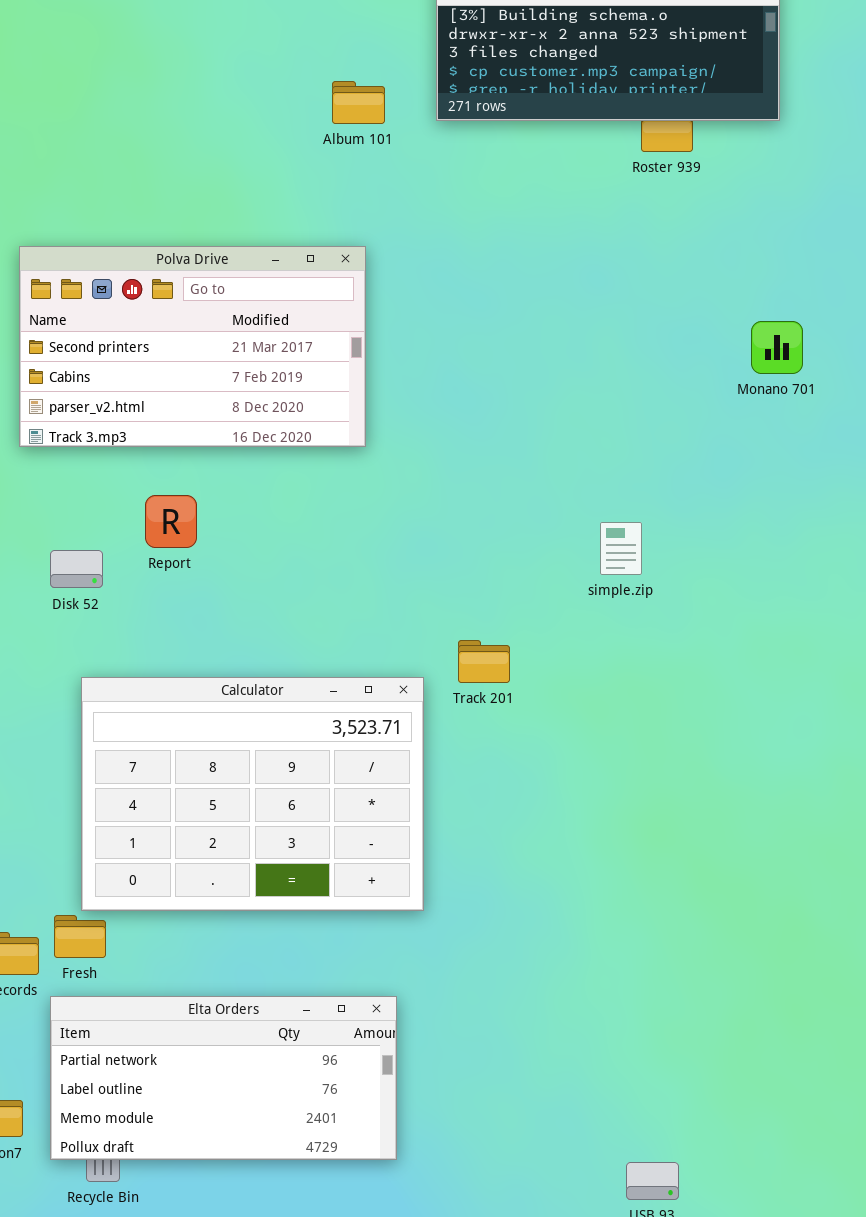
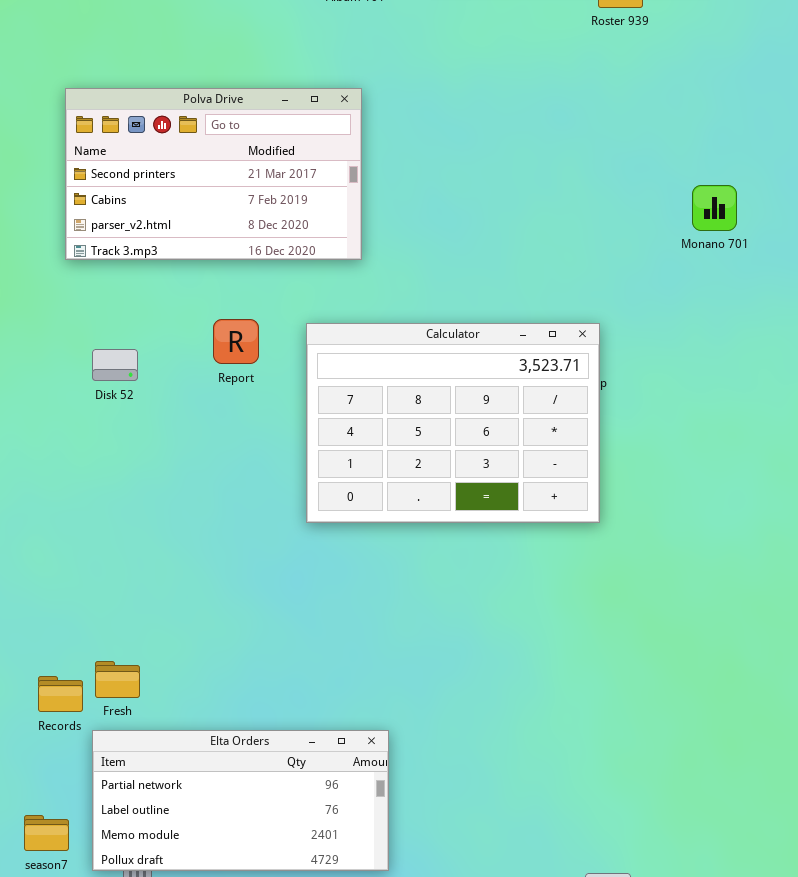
Monano 701: [751,321,803,374] -> [692,185,737,231], moved
Report: [145,495,197,548] -> [213,319,259,364], moved
Calculator: [81,677,424,911] -> [306,323,600,523], moved

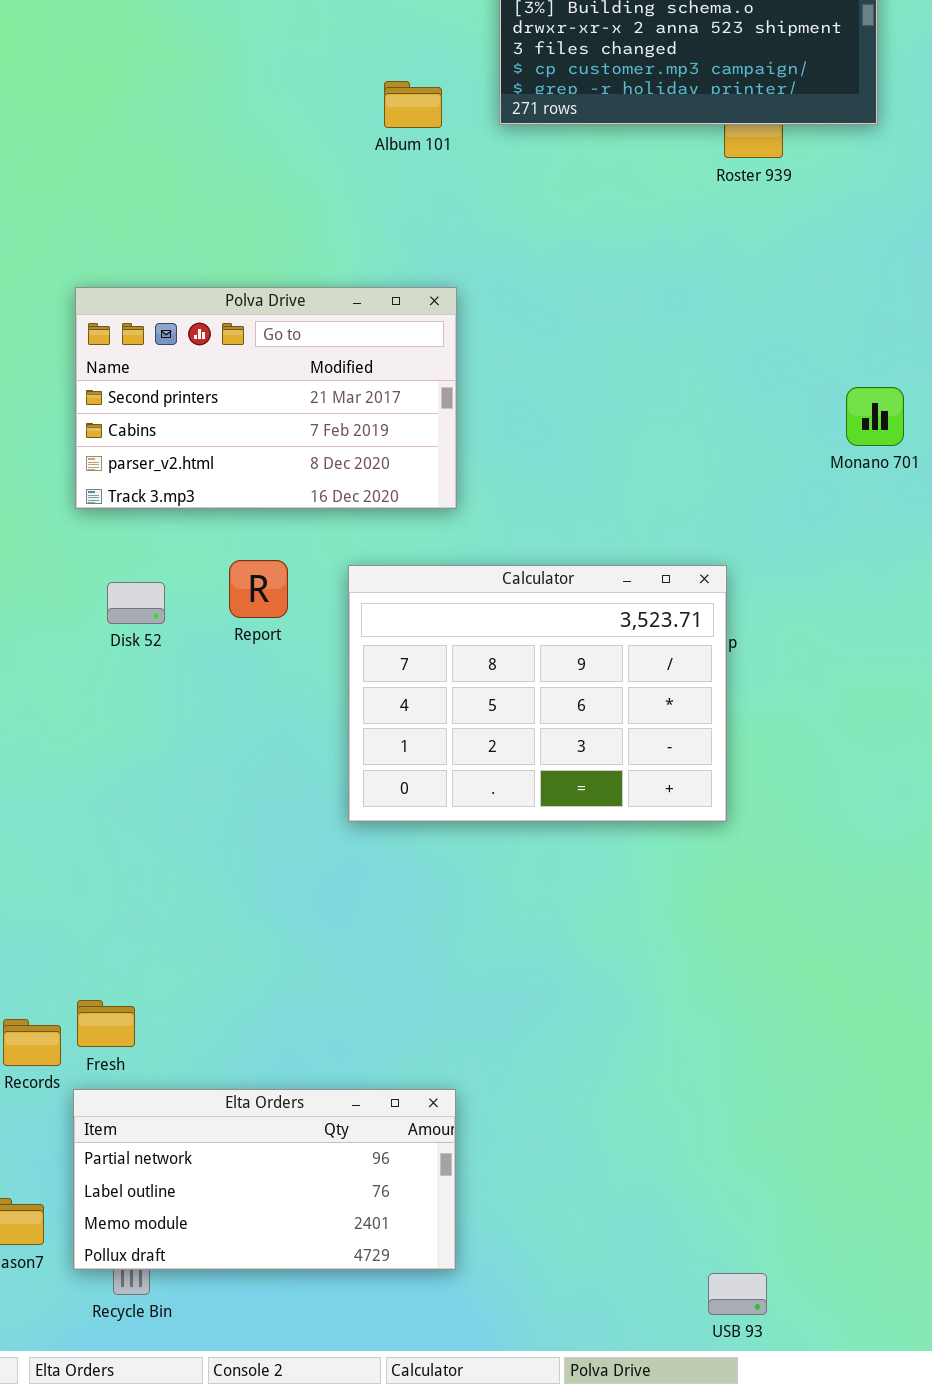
Polva Drive: [65,88,362,260] -> [75,287,457,509], moved
Disk 52: [92,349,138,381] -> [107,582,165,624], moved

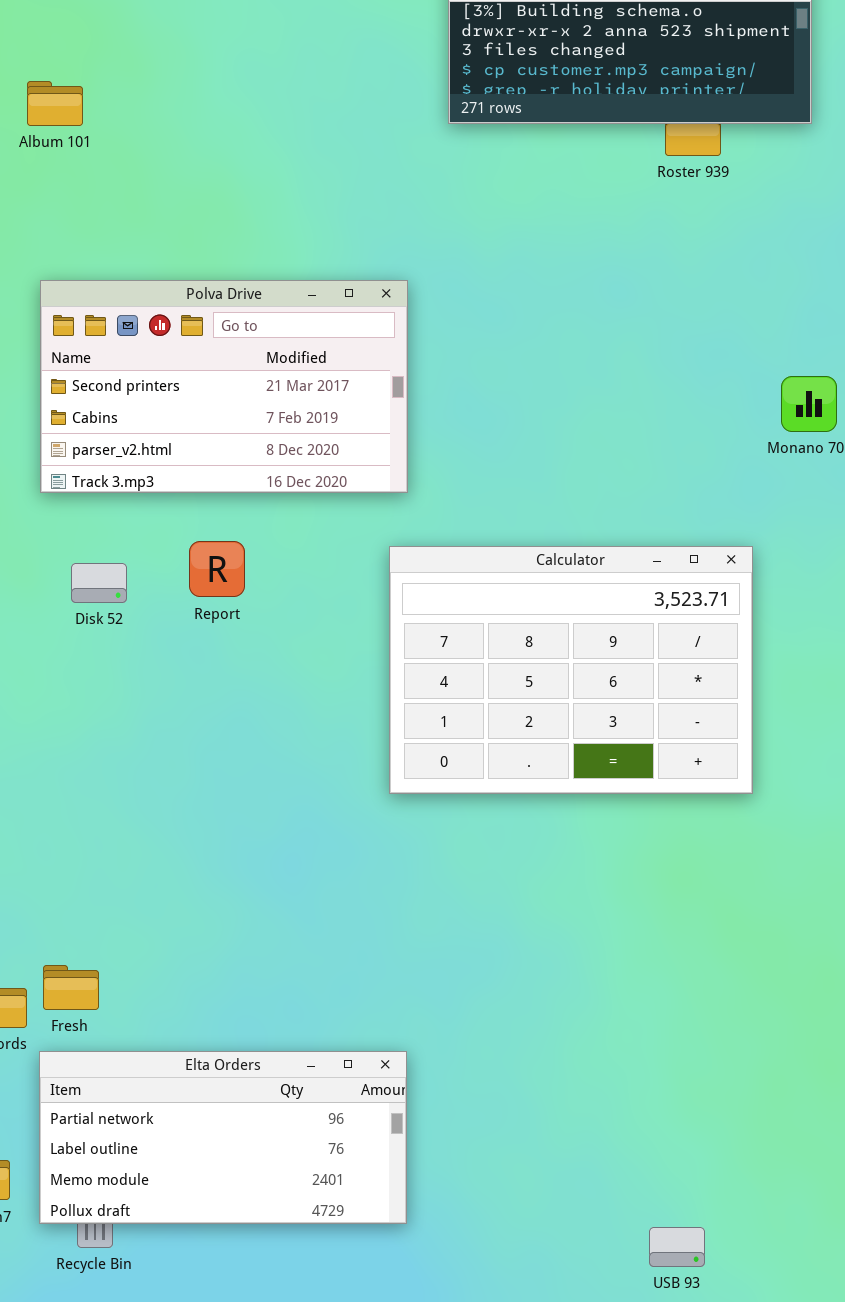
Album 101: [384,81,442,128] -> [27,81,83,126], moved
Calculator: [348,565,727,822] -> [389,546,753,794], moved

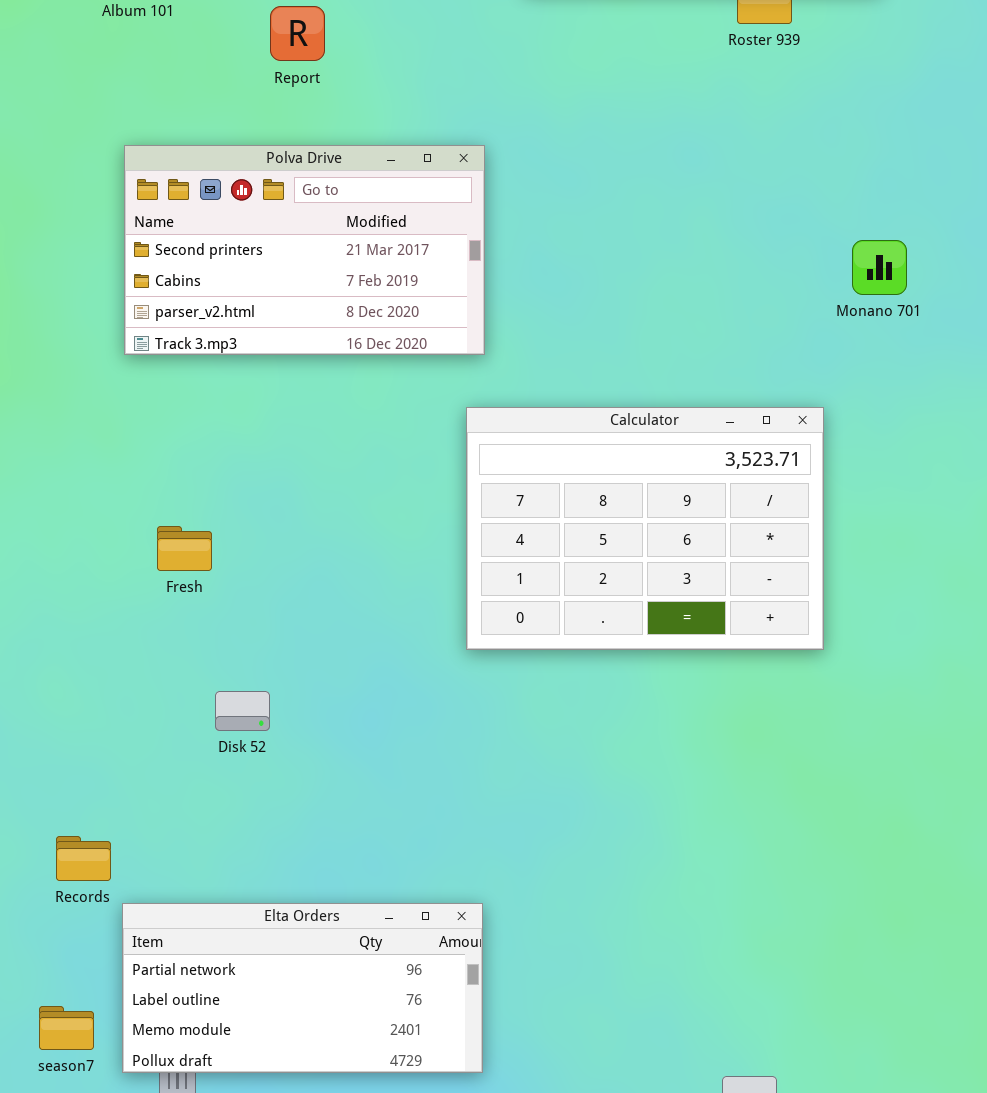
Report: [189,541,245,597] -> [270,6,325,61], moved
Disk 52: [71,563,127,603] -> [215,691,270,731], moved
Fresh: [43,965,99,1010] -> [157,526,212,571], moved

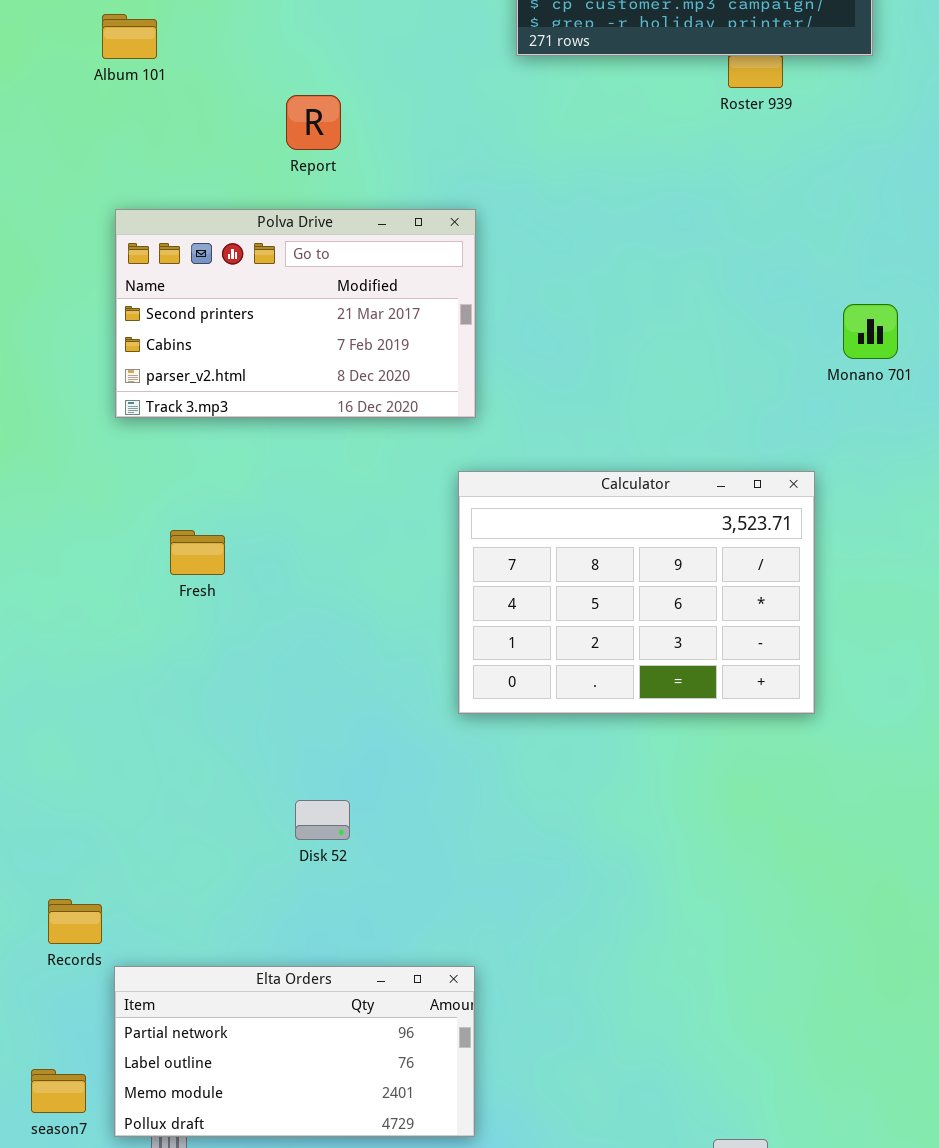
Report: [270,6,325,61] -> [286,95,341,150], moved
Fresh: [157,526,212,571] -> [170,530,225,575], moved
Disk 52: [215,691,270,731] -> [295,800,350,840], moved

